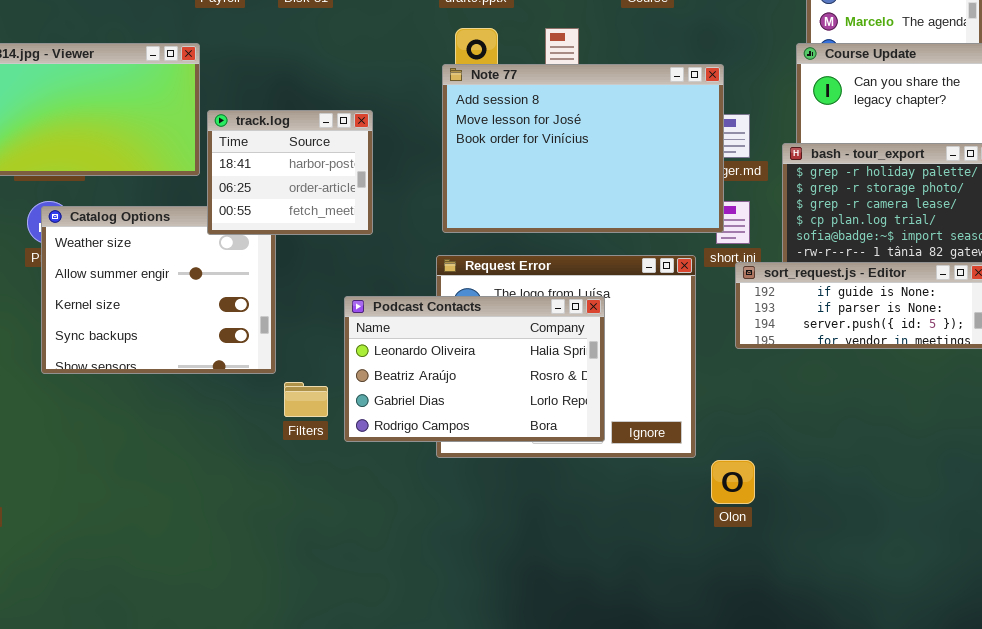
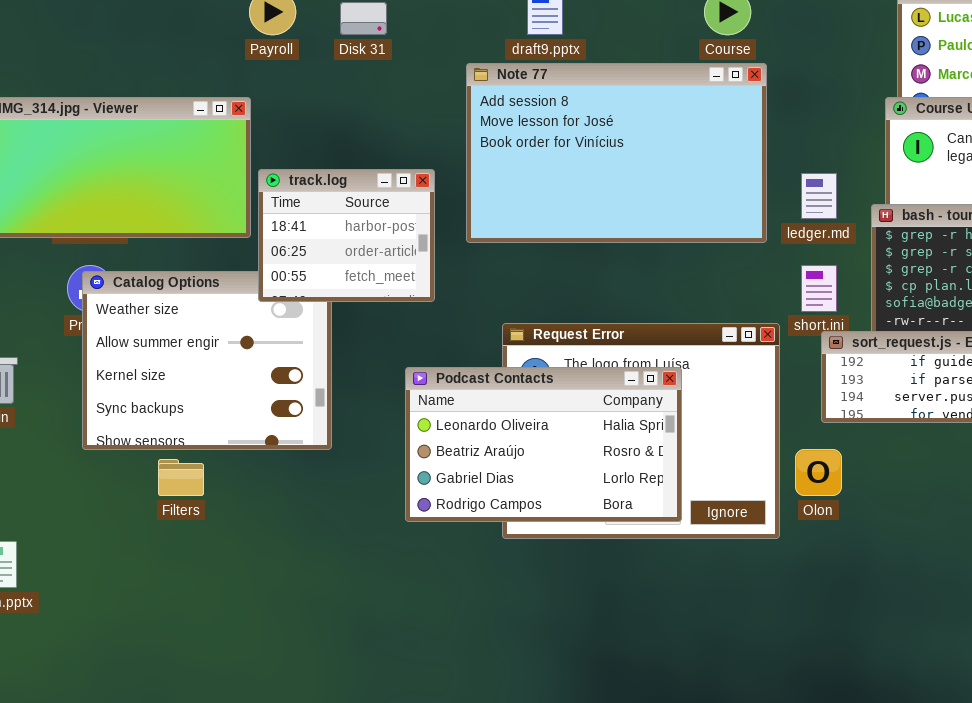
Note 77: [442,64,724,233] -> [466,63,767,243], moved
Filters: [284,382,328,417] -> [158,459,204,496], moved
Olon: [711,460,755,504] -> [795,449,842,496], moved

